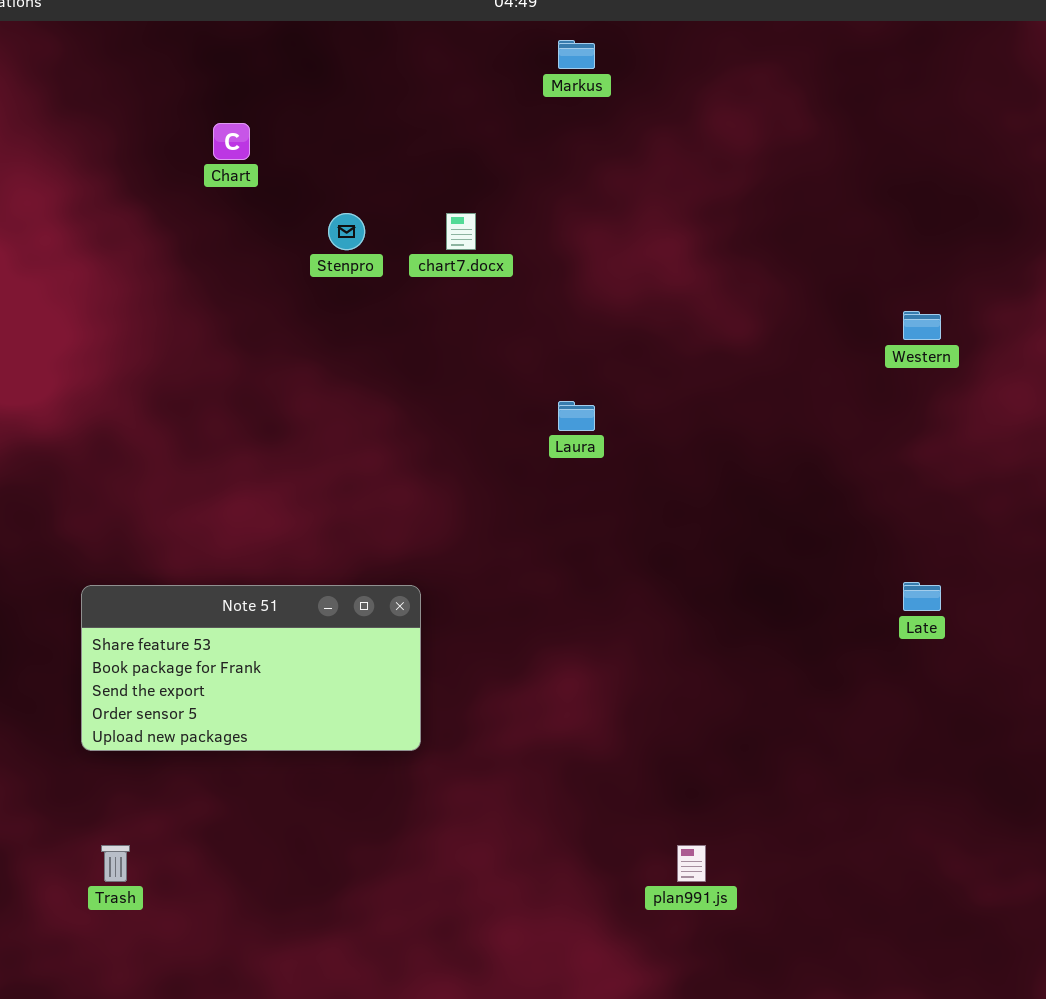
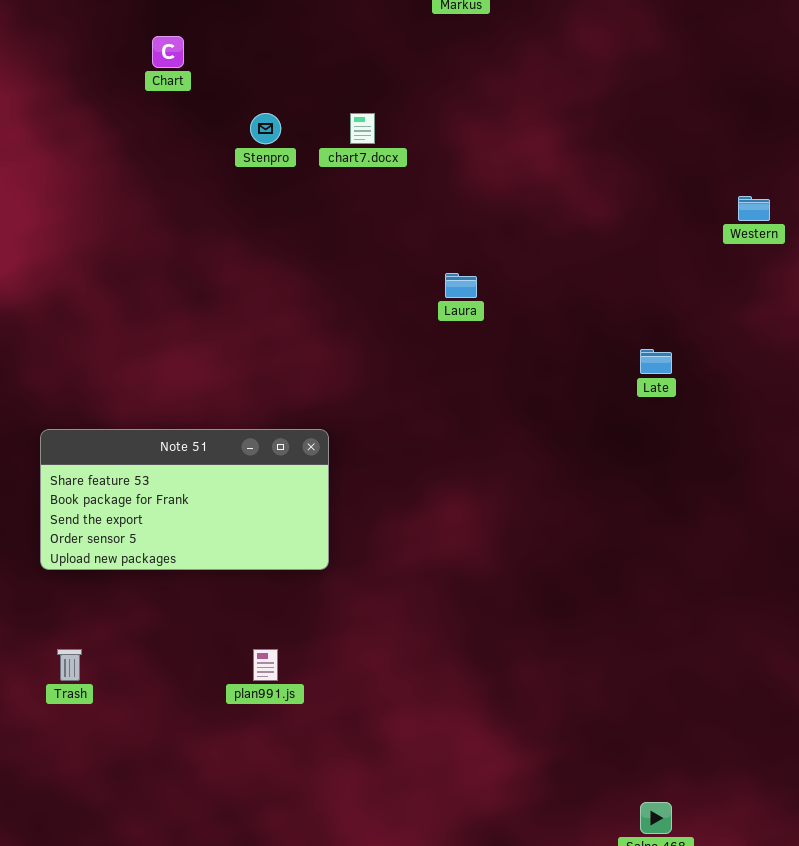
Late: [903,582,941,611] -> [640,349,672,374], moved
plan991.js: [677,845,706,882] -> [253,649,278,681], moved

